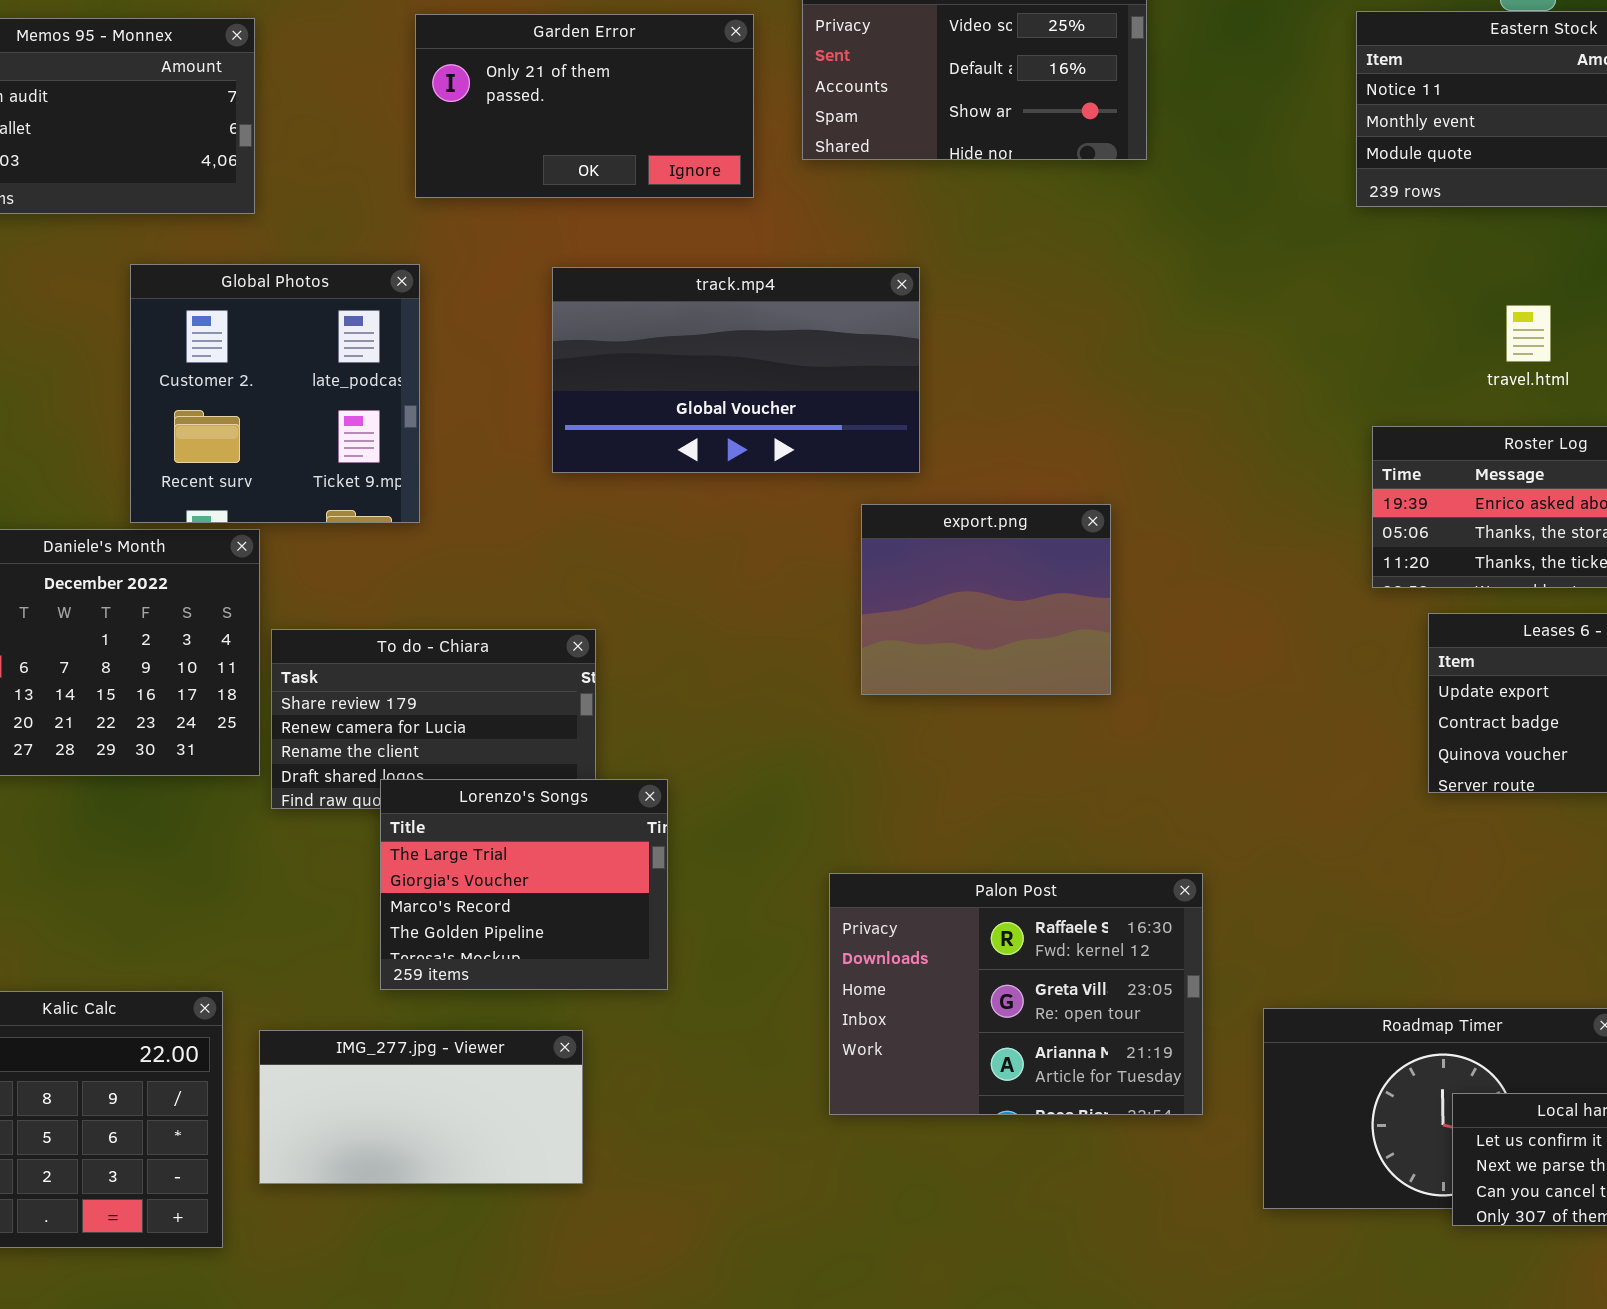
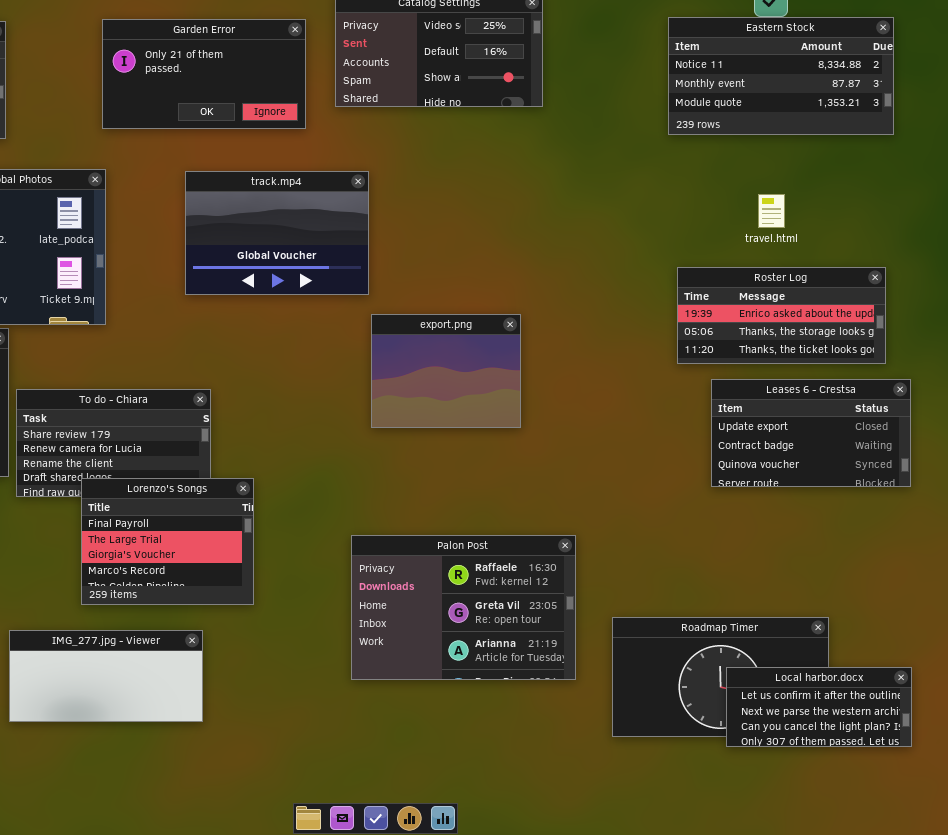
track.mp4: [552,267,920,473] -> [185,171,369,295], resized
Lorenzo's Songs: [380,779,668,990] -> [81,478,254,605], scrolled up 1 row

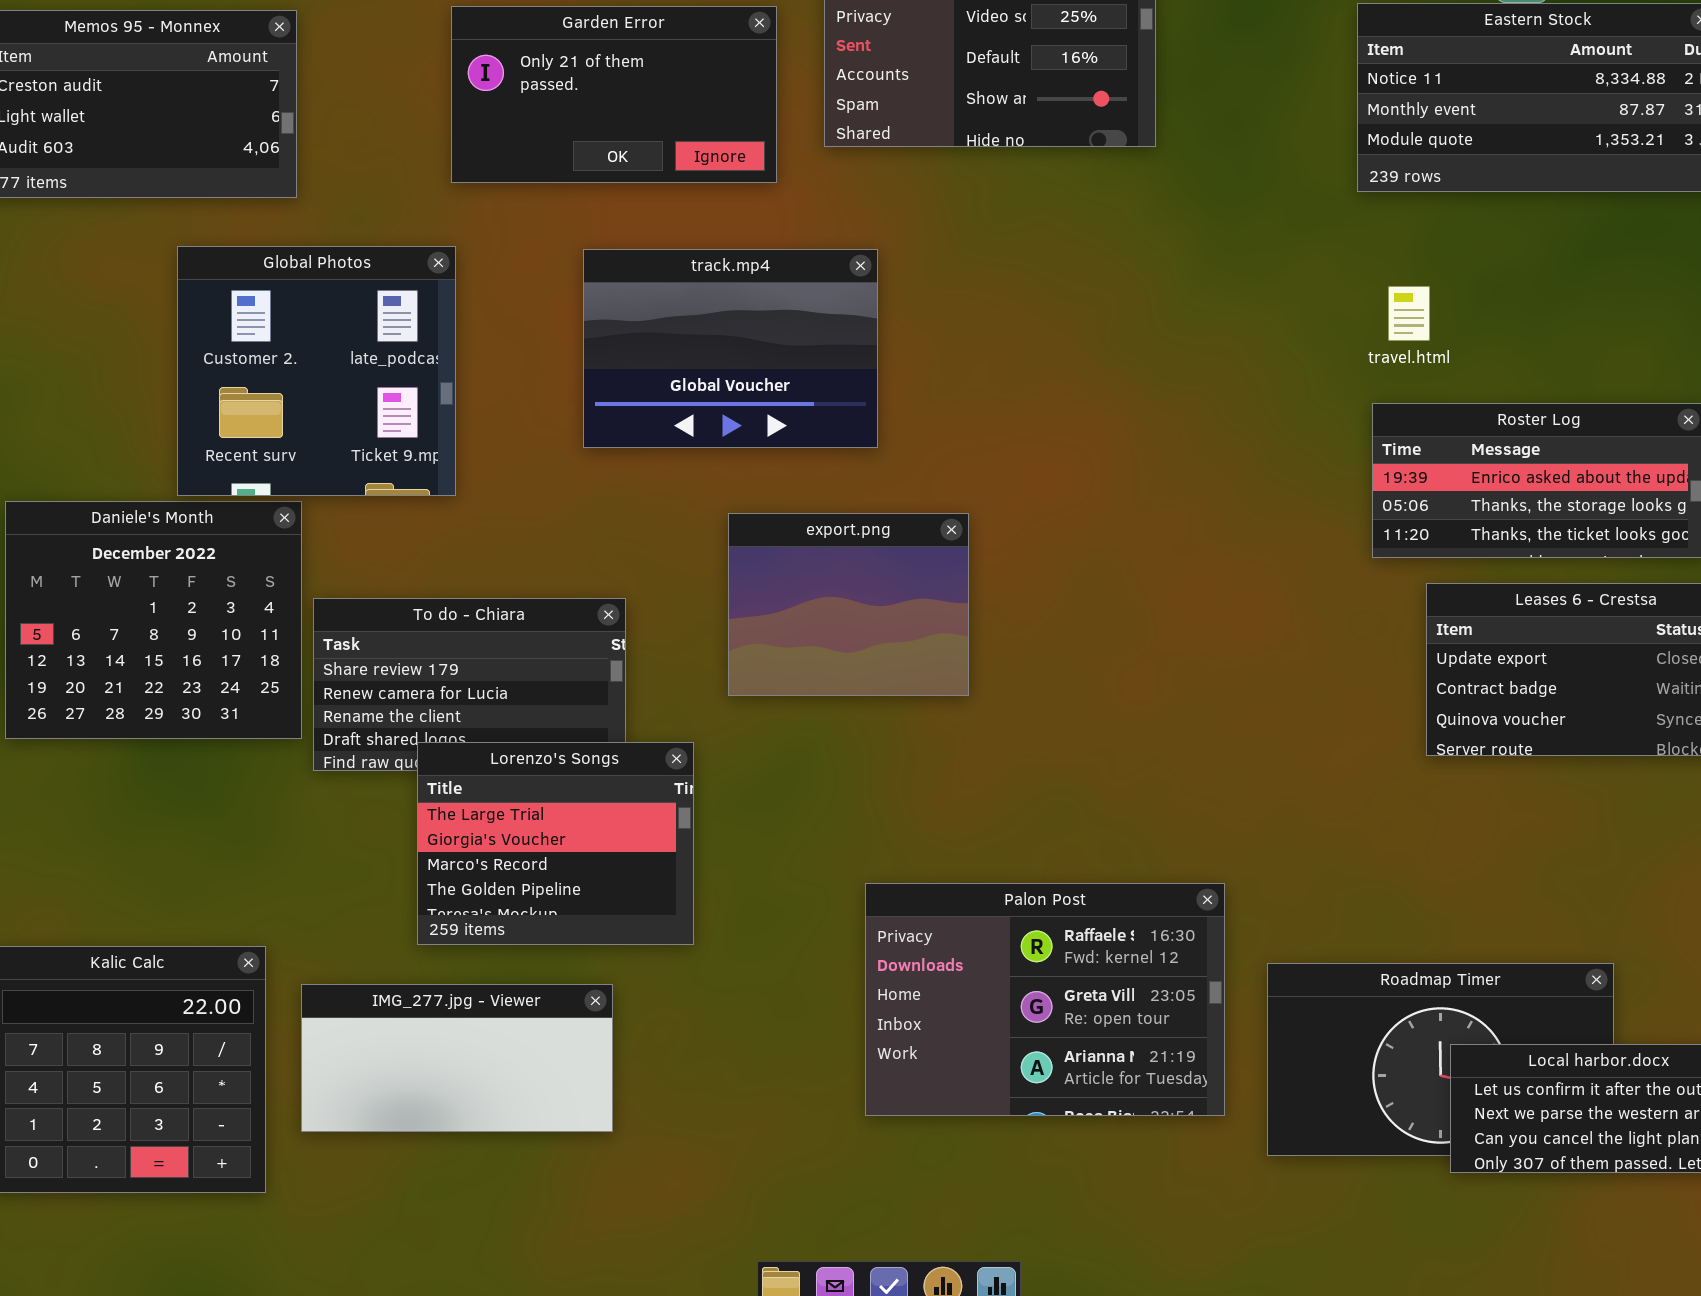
travel.html: [758,194,785,228] -> [1388,286,1430,341], moved
export.png: [371,314,521,428] -> [728,513,969,696], moved
Lorenzo's Songs: [81,478,254,605] -> [417,742,694,945], scrolled down 1 row
Palon Post: [351,535,576,680] -> [865,883,1225,1116], moved

